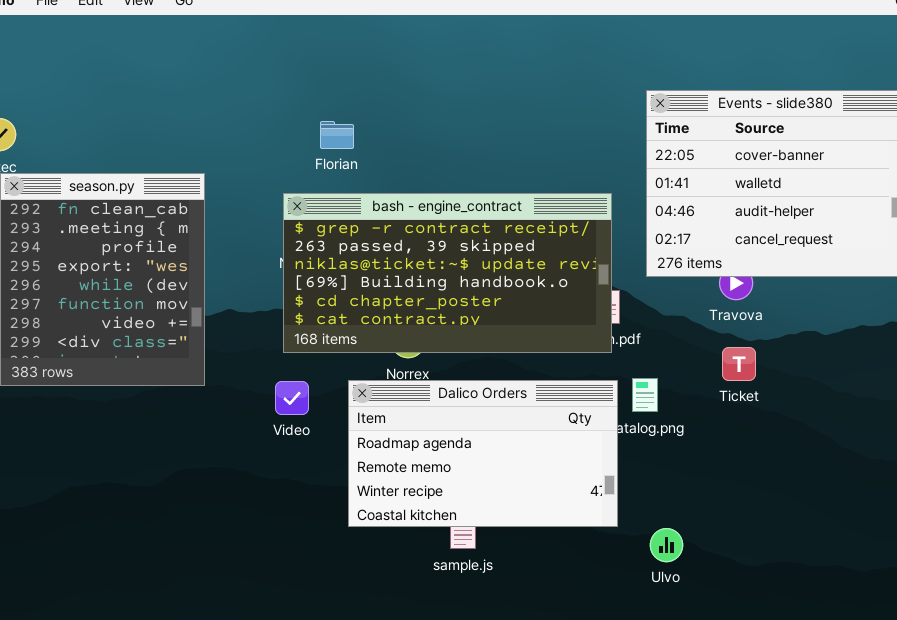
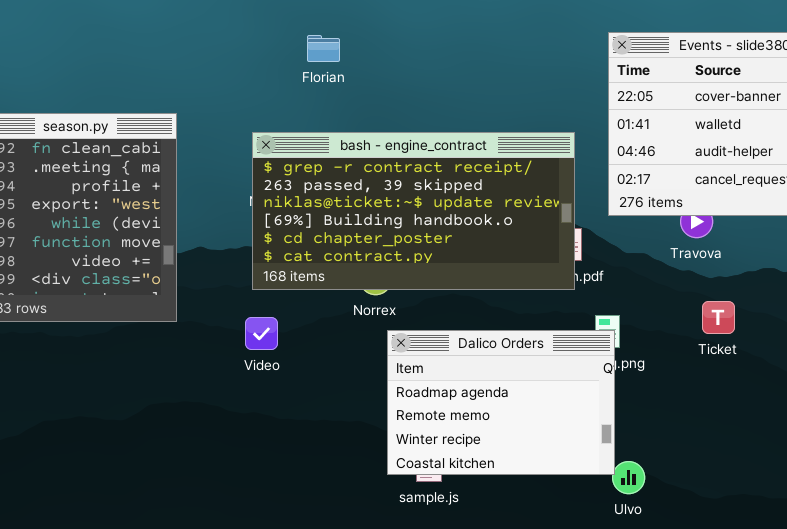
Florian: [320,121,354,149] -> [307,35,340,62], moved
Ticket: [722,347,756,381] -> [702,301,735,334], moved
Dalico Orders: [348,380,618,527] -> [387,330,615,475], moved, resized

